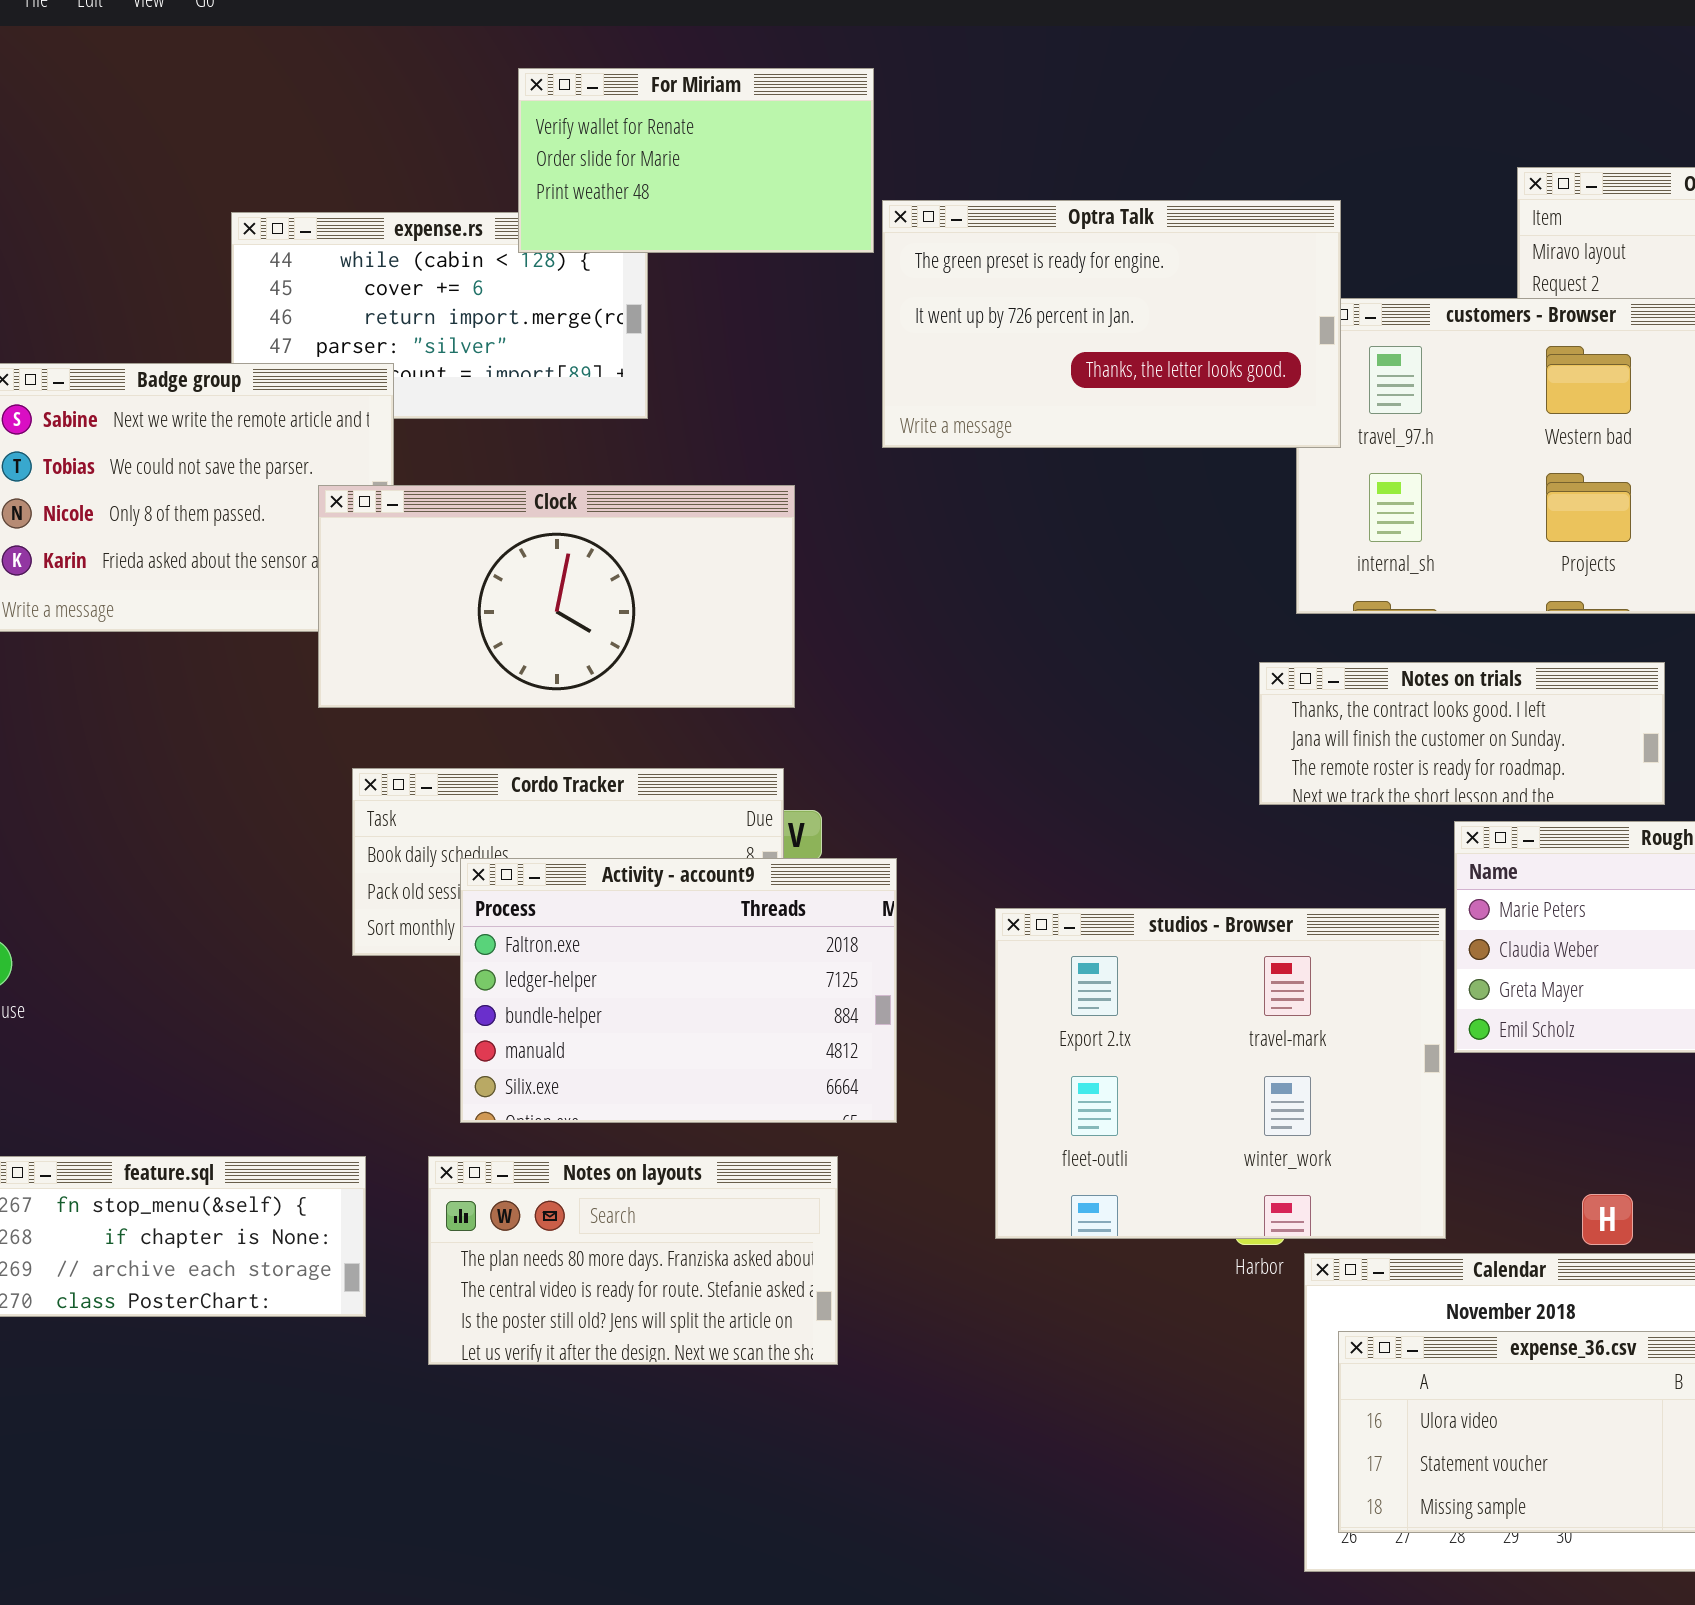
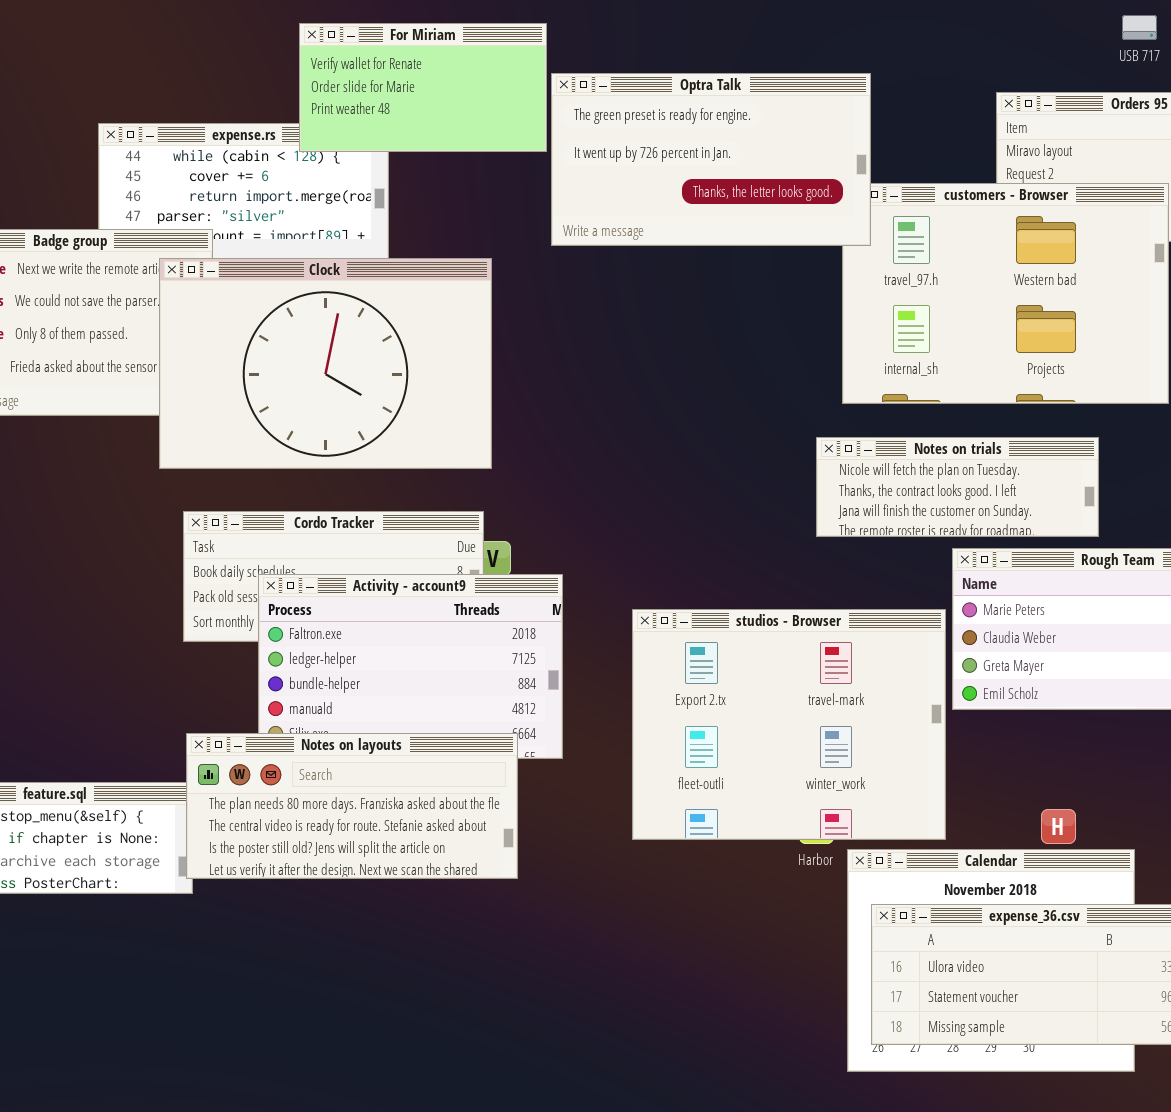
Optra Talk: [882,200,1341,448] -> [551,73,871,246], moved
Clock: [318,485,795,708] -> [159,258,492,469], resized
Notes on trials: [1259,662,1665,805] -> [816,437,1099,537], scrolled up 1 row
Notes on layouts: [428,1156,838,1365] -> [186,733,518,879], moved, resized

